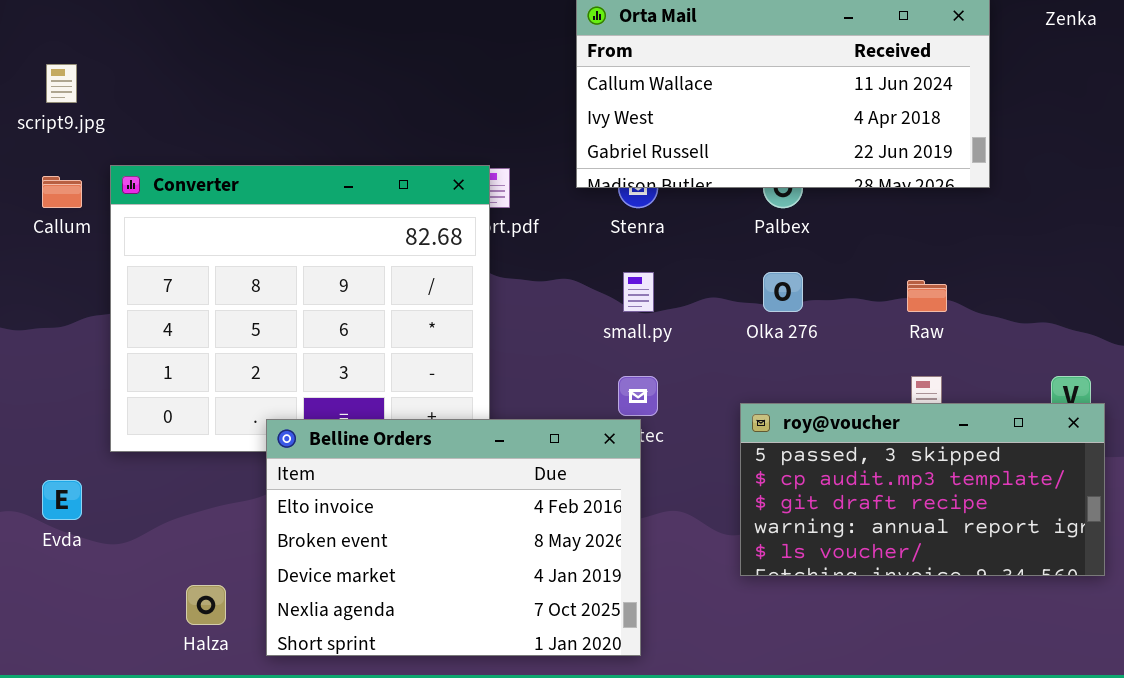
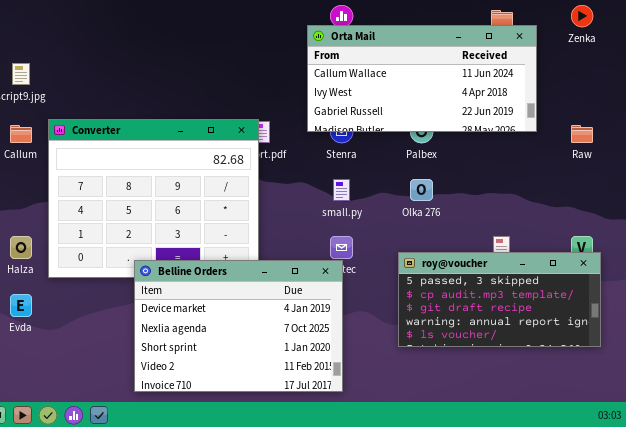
Raw: [907,280,947,312] -> [571,125,593,143], moved
Belline Orders: [266,419,641,656] -> [134,260,343,392], scrolled down 2 rows
Halza: [186,585,226,625] -> [10,236,32,259], moved

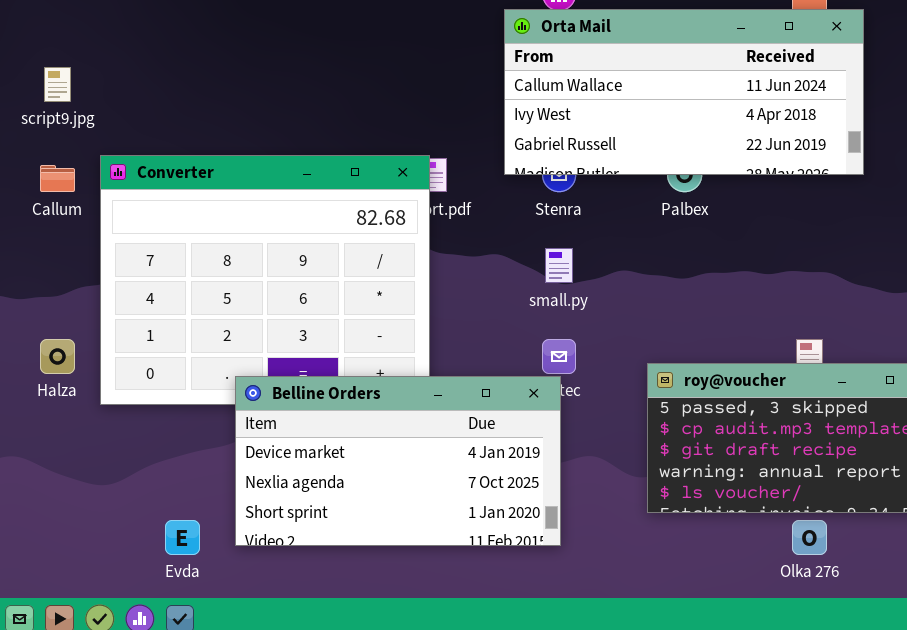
Olka 276: [410,179,433,201] -> [792,520,827,555], moved
Belline Orders: [134,260,343,392] -> [235,376,561,546], resized
Evda: [10,294,32,317] -> [165,520,200,555], moved

